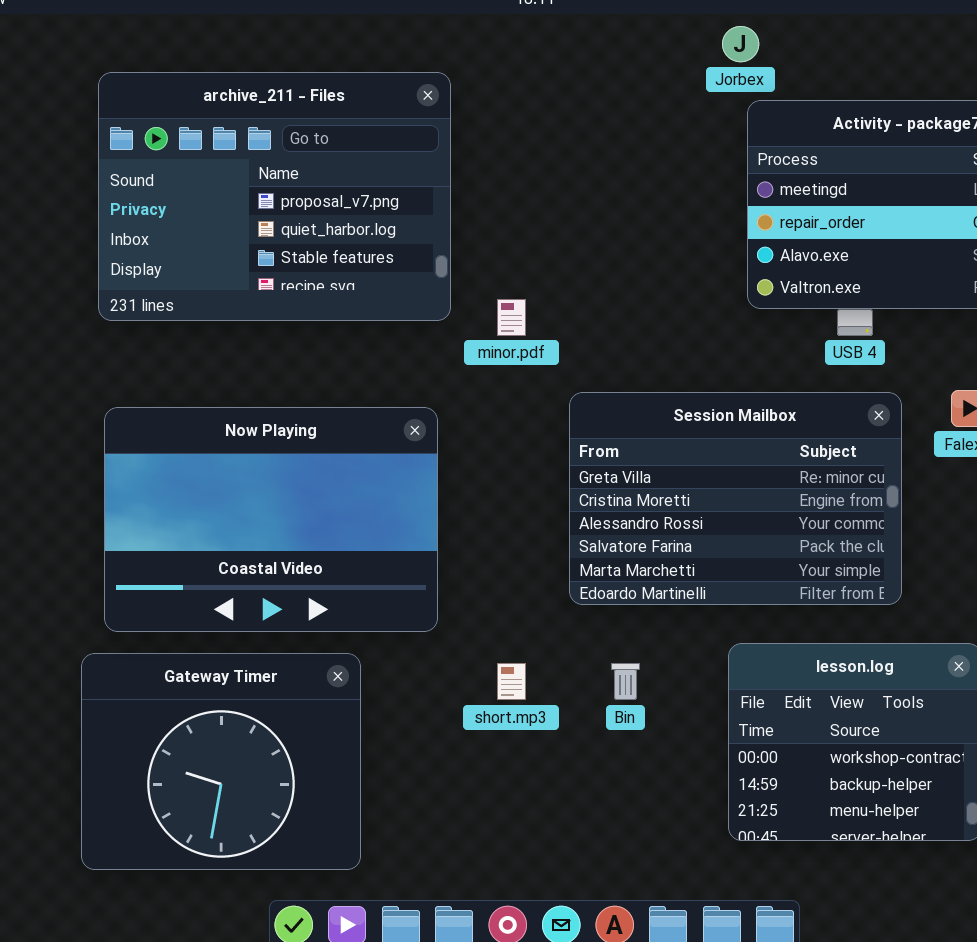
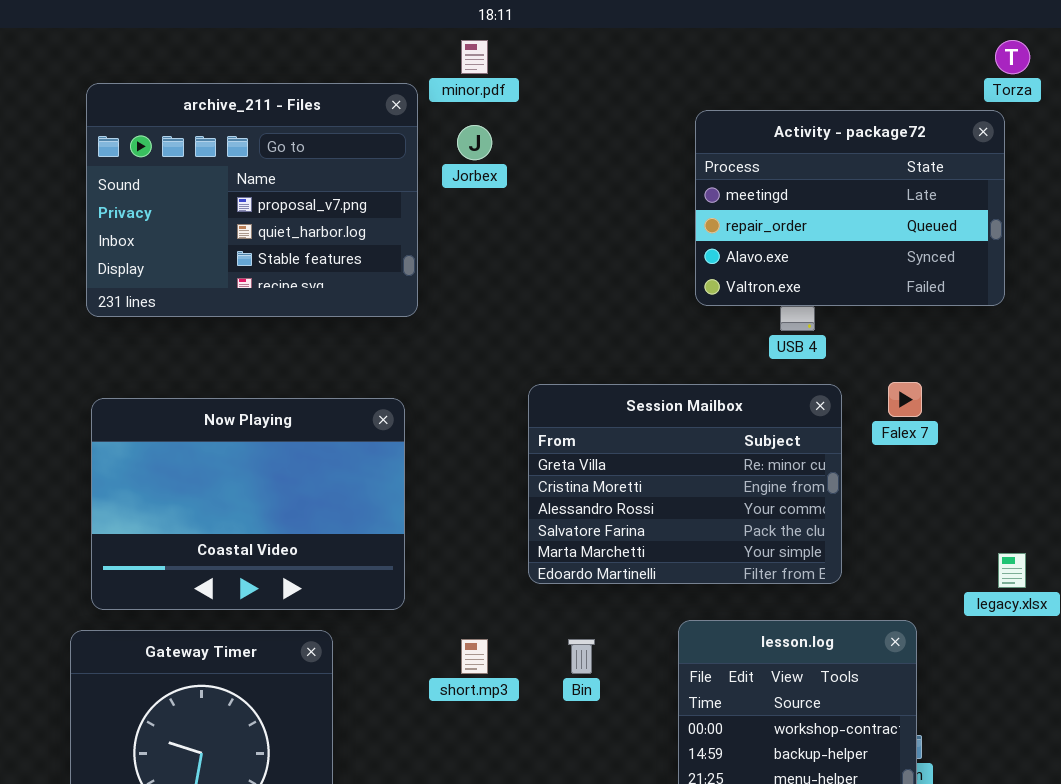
Jorbex: [722,26,759,62] -> [457,125,492,160], moved
minor.pdf: [497,299,526,336] -> [461,40,488,74], moved

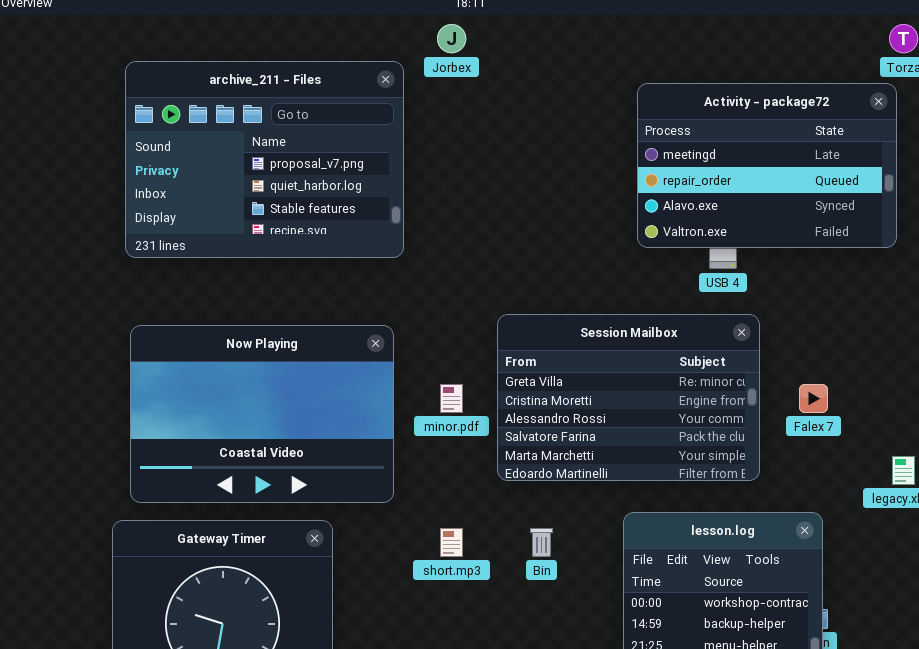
minor.pdf: [461,40,488,74] -> [440,384,463,413], moved
Jorbex: [457,125,492,160] -> [437,24,466,53], moved
Falex 7: [888,382,922,417] -> [799,384,828,413], moved

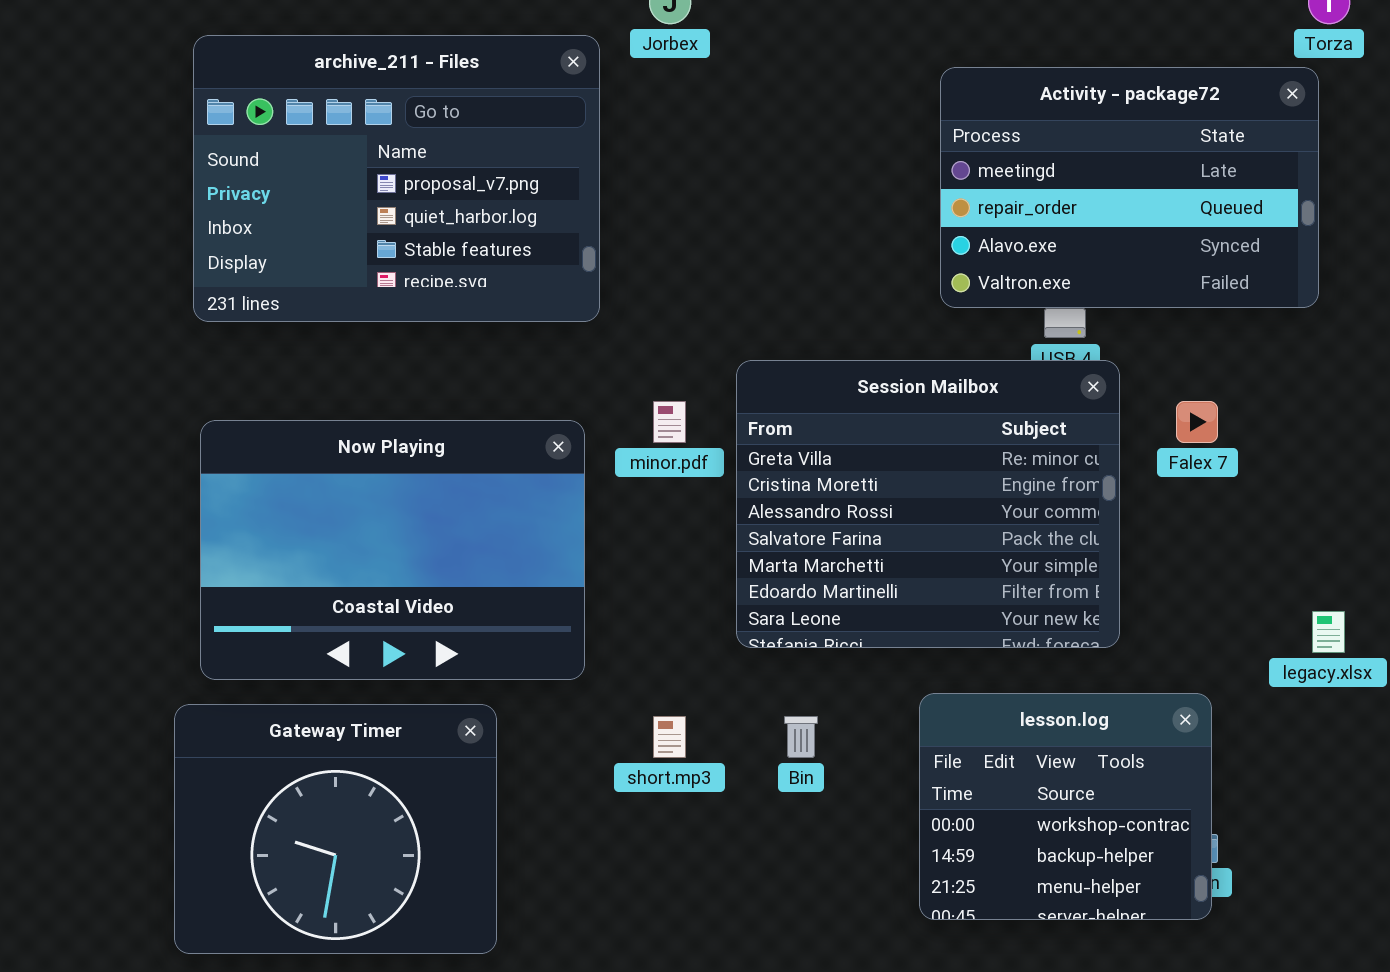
Session Mailbox: [497,314,760,481] -> [736,360,1120,648], resized
minor.pdf: [440,384,463,413] -> [653,401,686,443], moved
Falex 7: [799,384,828,413] -> [1176,401,1218,443], moved

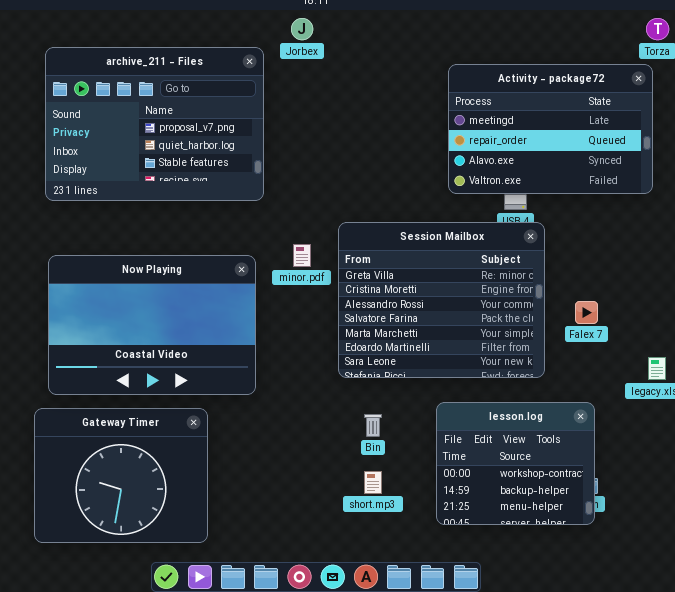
Falex 7: [1176,401,1218,443] -> [575,301,598,324], moved
short.mp3: [653,716,686,758] -> [364,471,382,494], moved

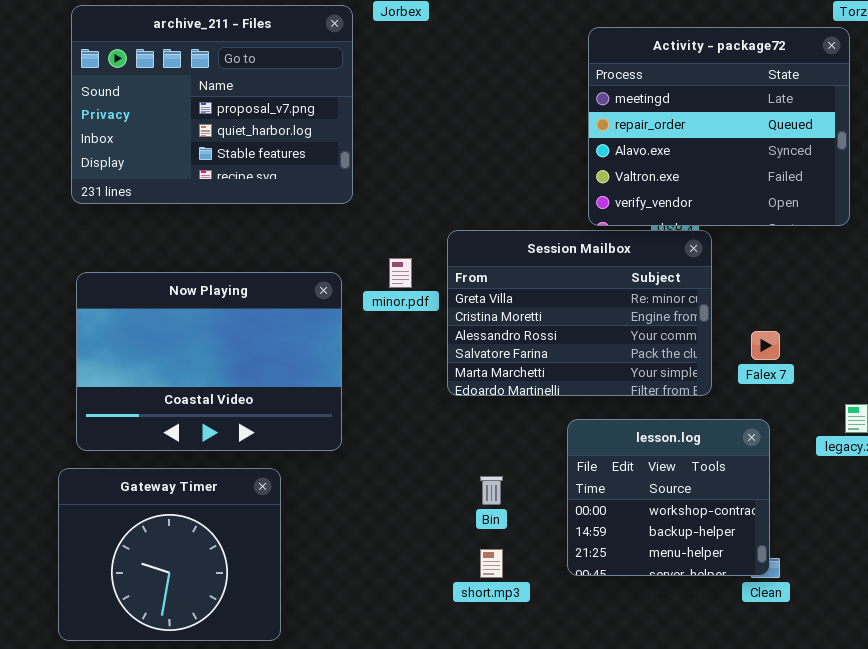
Activity - package72: [448,64,653,194] -> [588,27,850,226], resized
Session Mailbox: [338,222,545,378] -> [447,230,712,396], resized
lesson.log: [436,402,595,525] -> [567,419,770,576], moved

